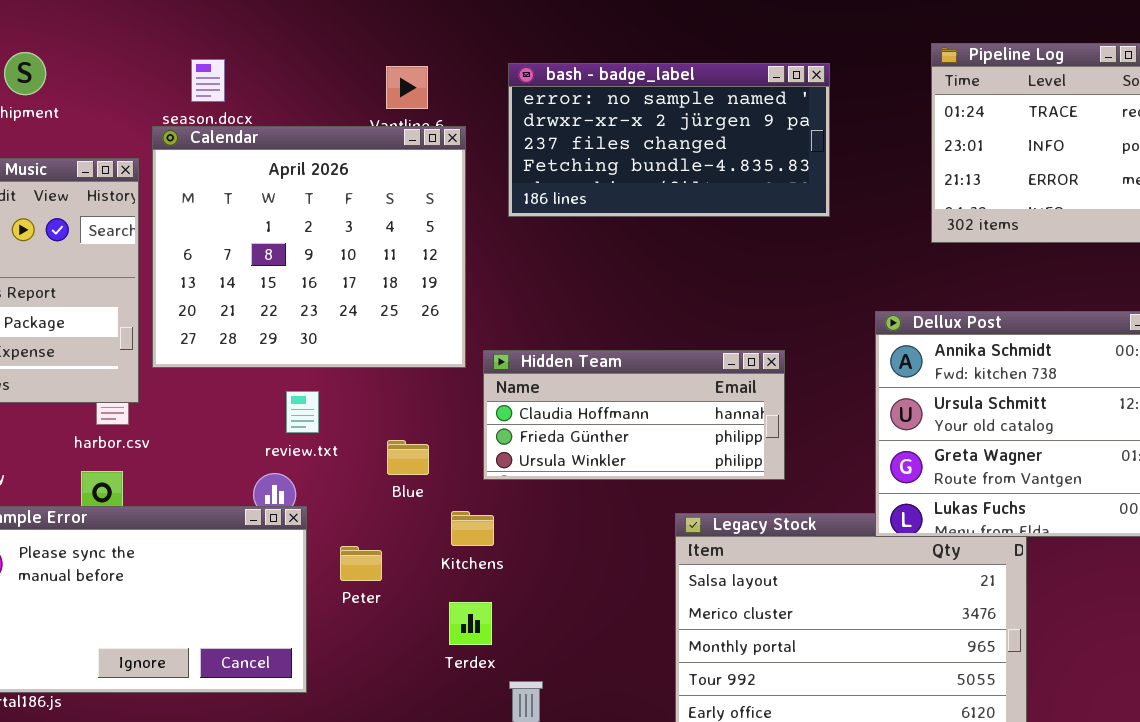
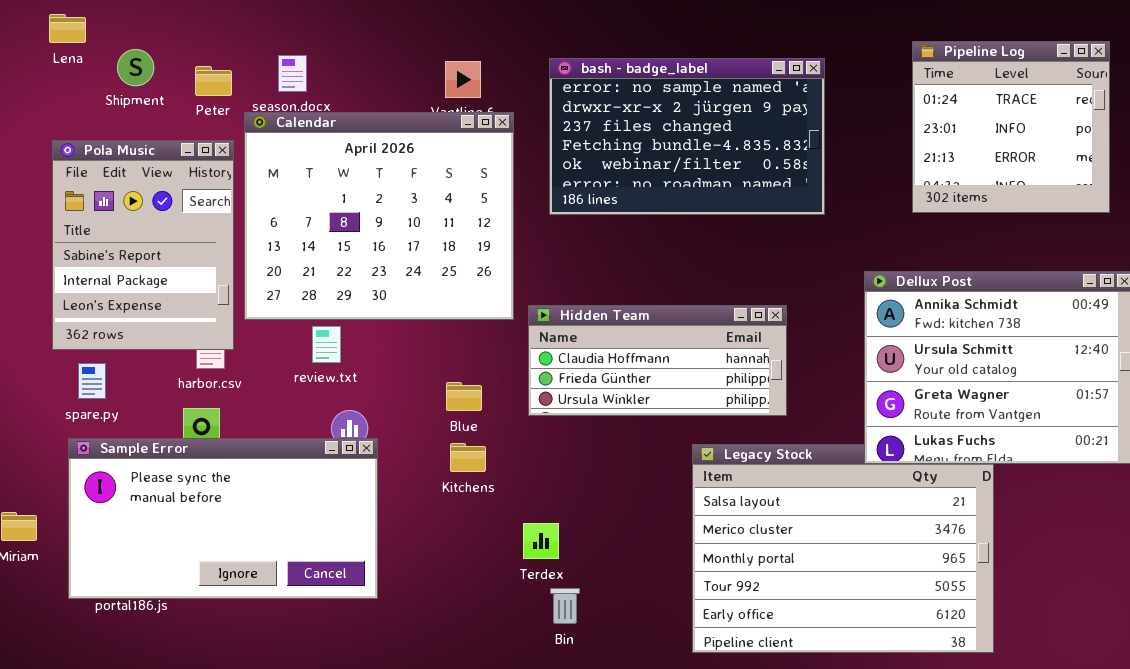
bash - badge_label: [508,63,830,217] -> [549,58,825,215], resized
review.txt: [286,391,319,433] -> [312,326,341,363], moved
Kitchens: [451,511,494,546] -> [450,443,486,472], moved
Peter: [340,546,382,581] -> [195,66,232,96], moved
Terdex: [449,602,492,645] -> [523,523,559,559], moved

